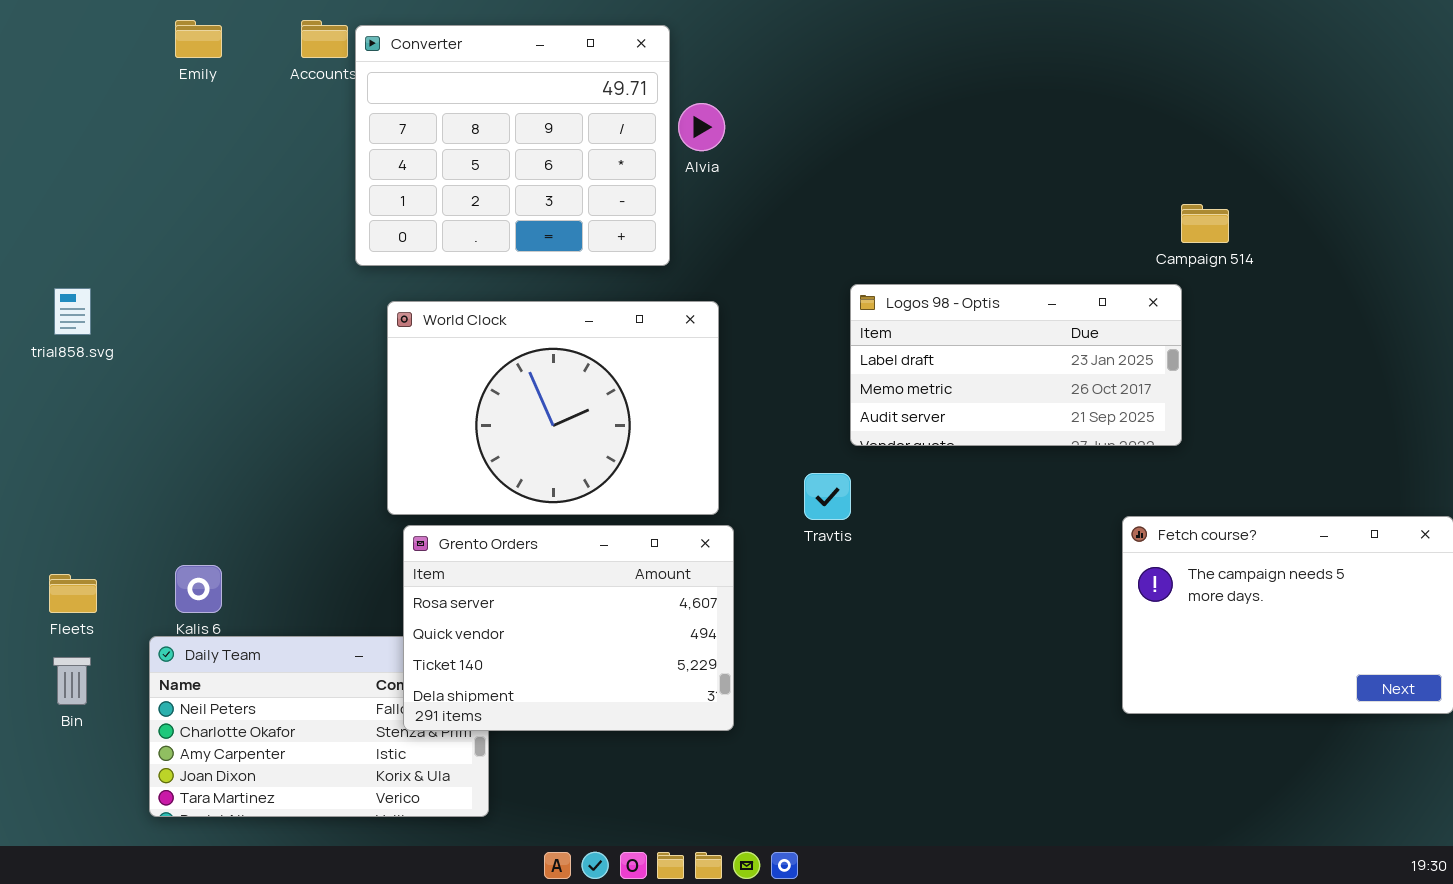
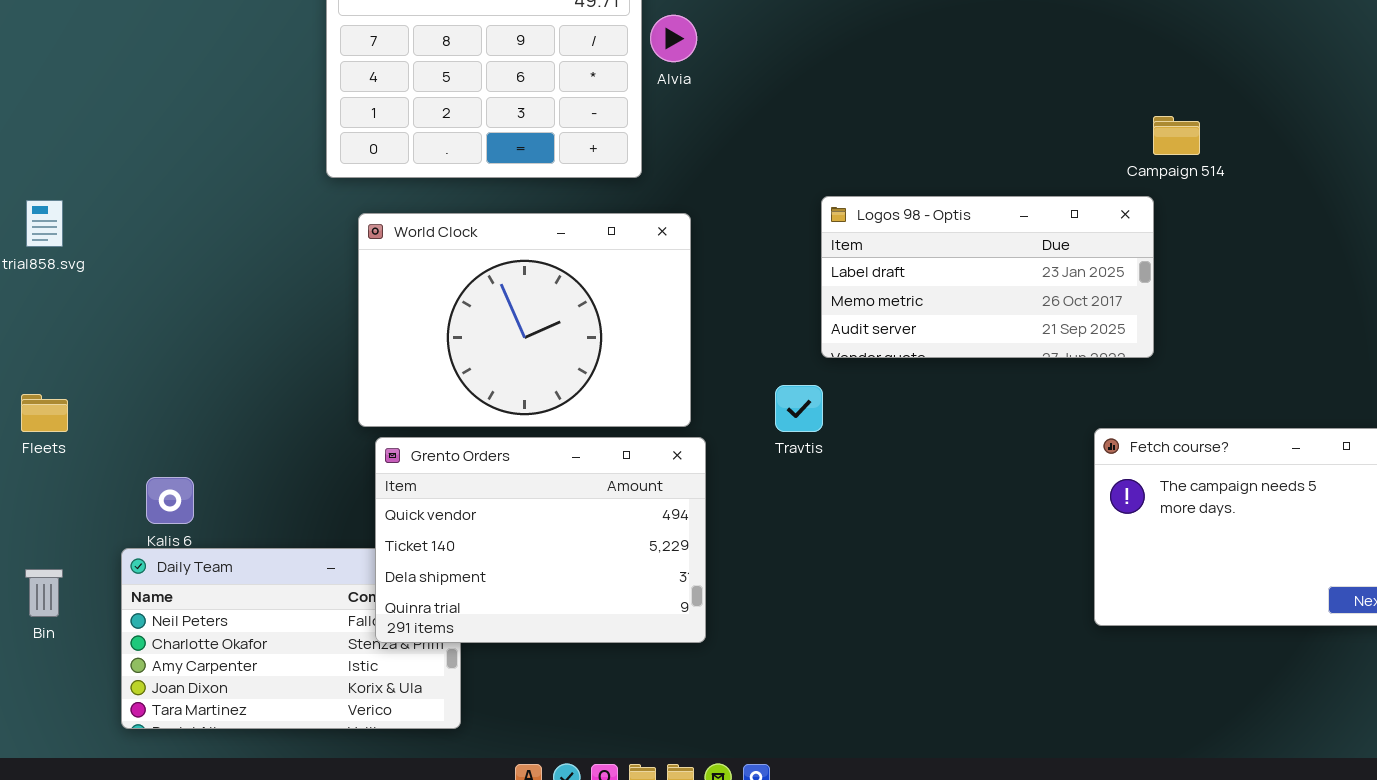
Grento Orders: [403,525,734,731] -> [375,437,706,643], scrolled down 1 row
Fleets: [49,574,97,613] -> [21,394,68,432], moved

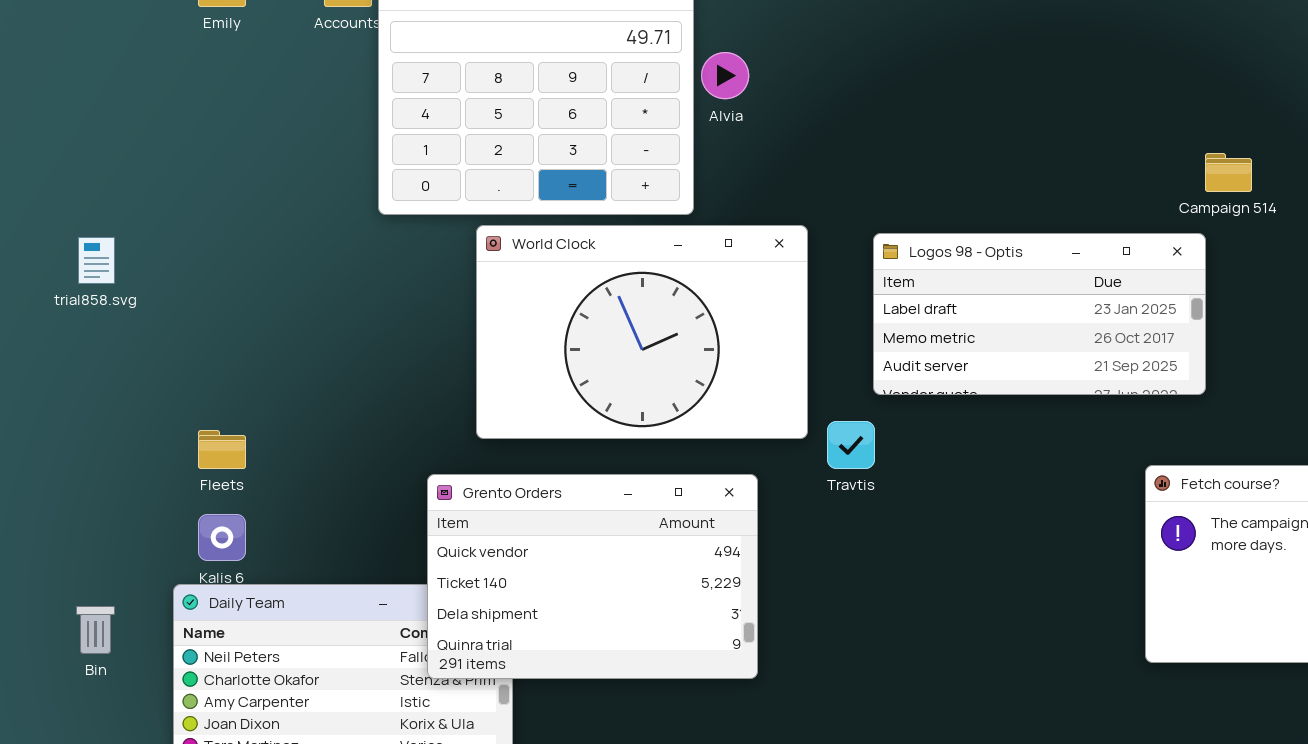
World Clock: [358,213,691,427] -> [476,225,808,439], moved
Fleets: [21,394,68,432] -> [198,430,246,469], moved

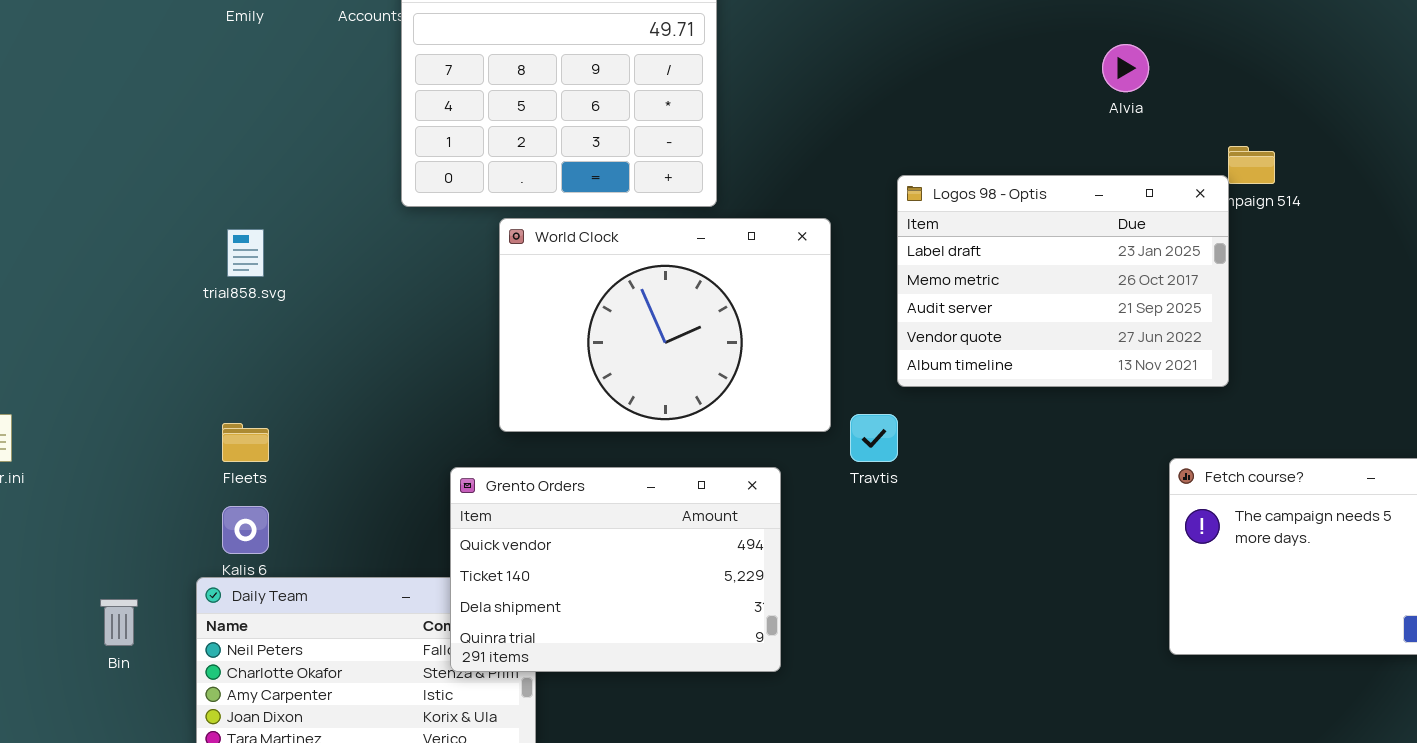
Alvia: [701,52,749,99] -> [1102,44,1149,92], moved
Logos 98 - Optis: [873,233,1206,395] -> [897,175,1229,387], resized
trial858.svg: [78,237,115,284] -> [227,229,264,277], moved

